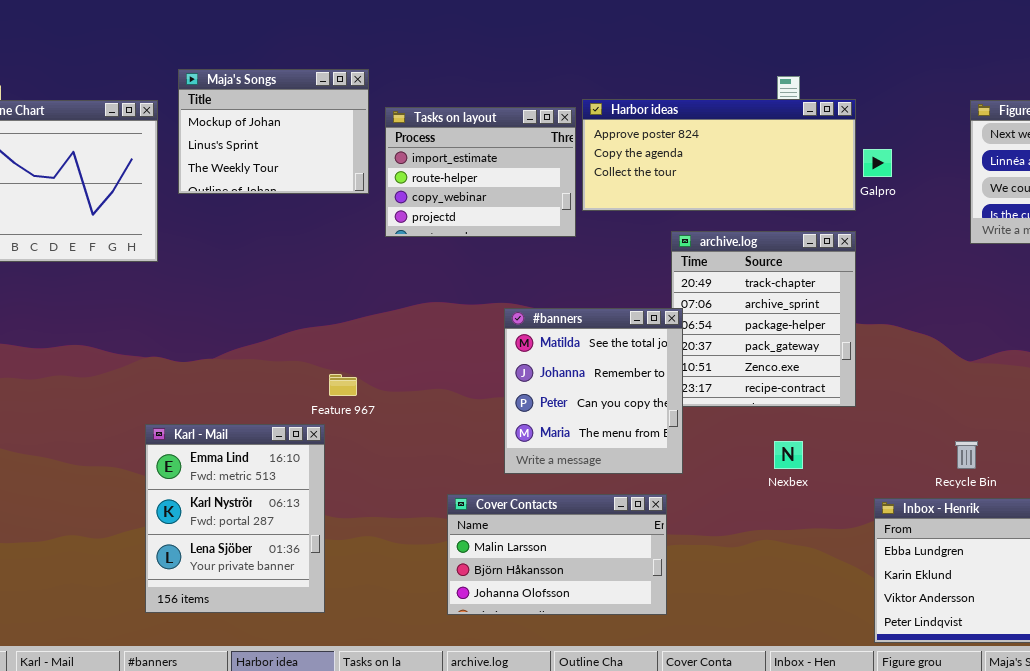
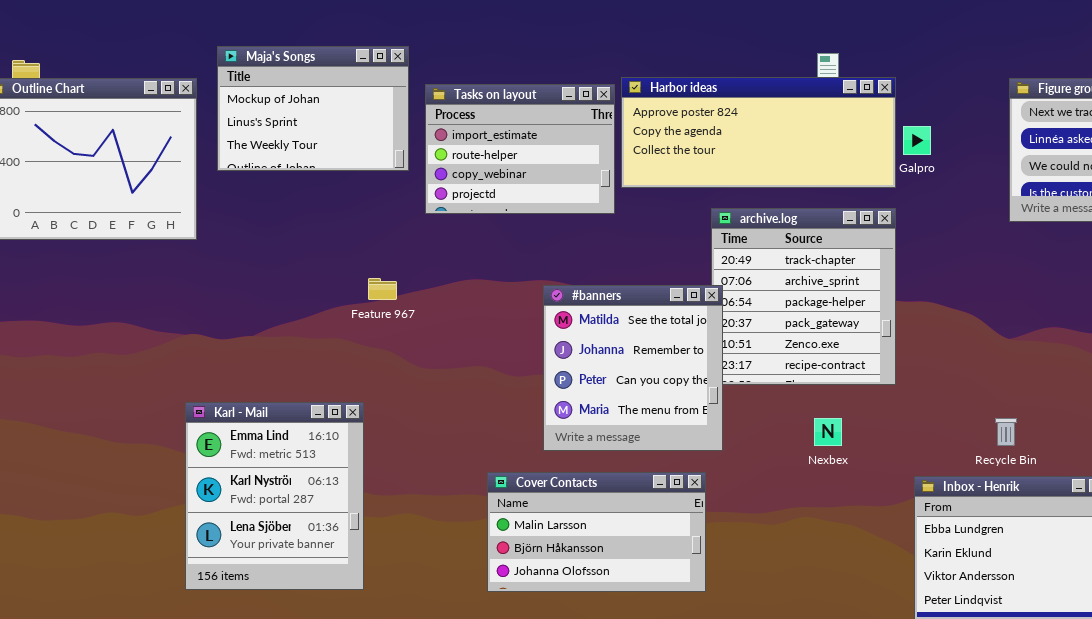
Feature 967: [329,374,357,396] -> [368,278,397,300], moved

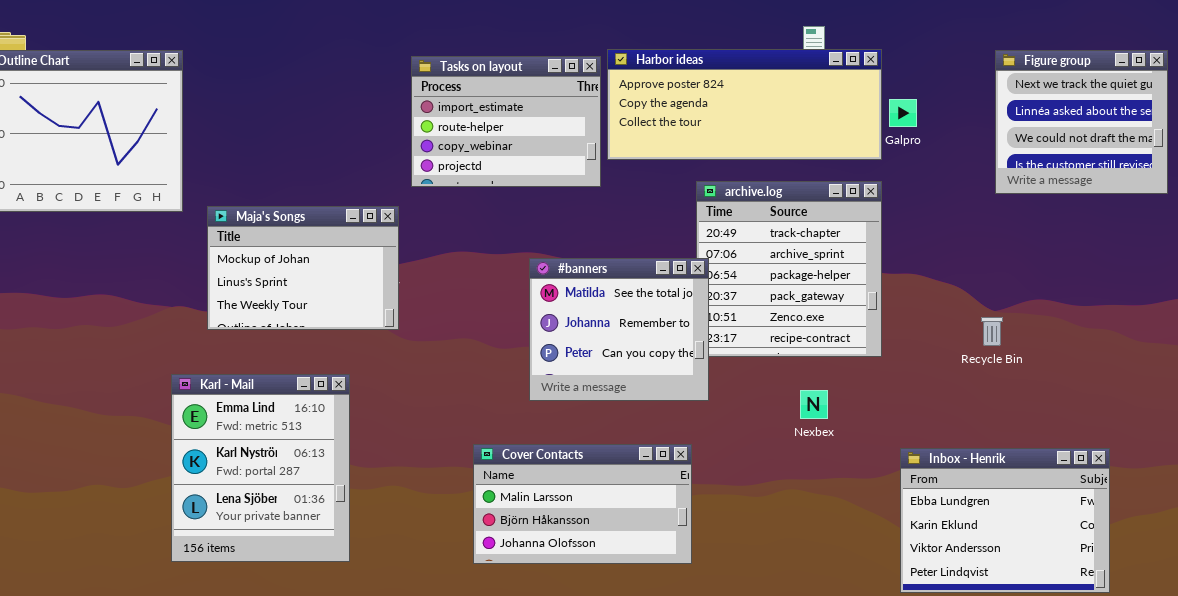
Maja's Songs: [217,46,409,171] -> [207,206,399,330], moved
#banners: [543,285,723,451] -> [529,258,709,401], resized
Recycle Bin: [995,418,1017,446] -> [981,317,1003,346], moved

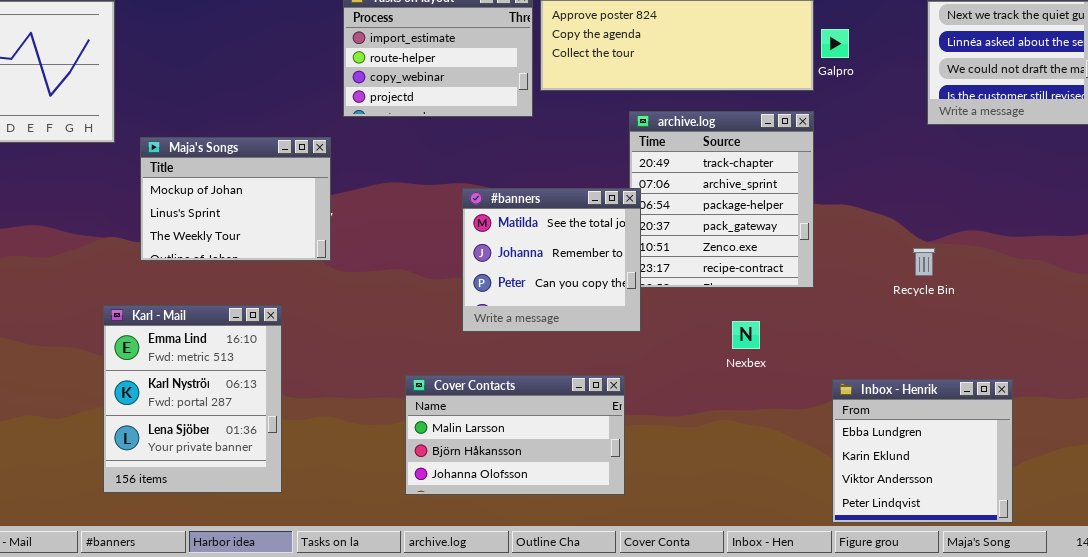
Inbox - Henrik: [900,448,1110,593] -> [832,379,1013,523], resized

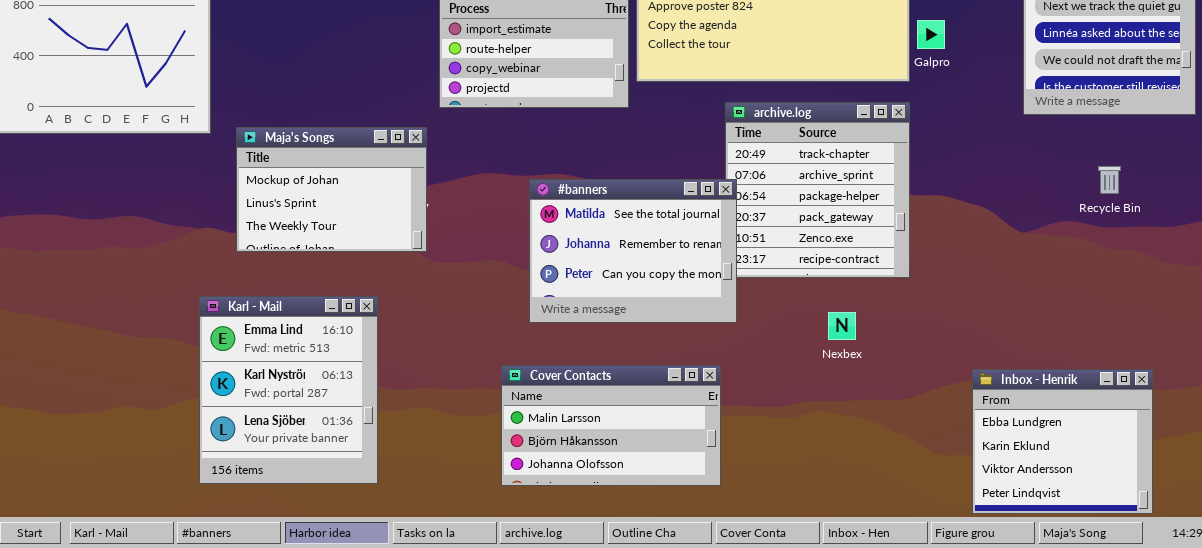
#banners: [462,188,641,332] -> [529,179,737,323], resized
Recycle Bin: [913,248,935,276] -> [1098,166,1121,194], moved
Inbox - Henrik: [832,379,1013,523] -> [972,369,1153,514], moved

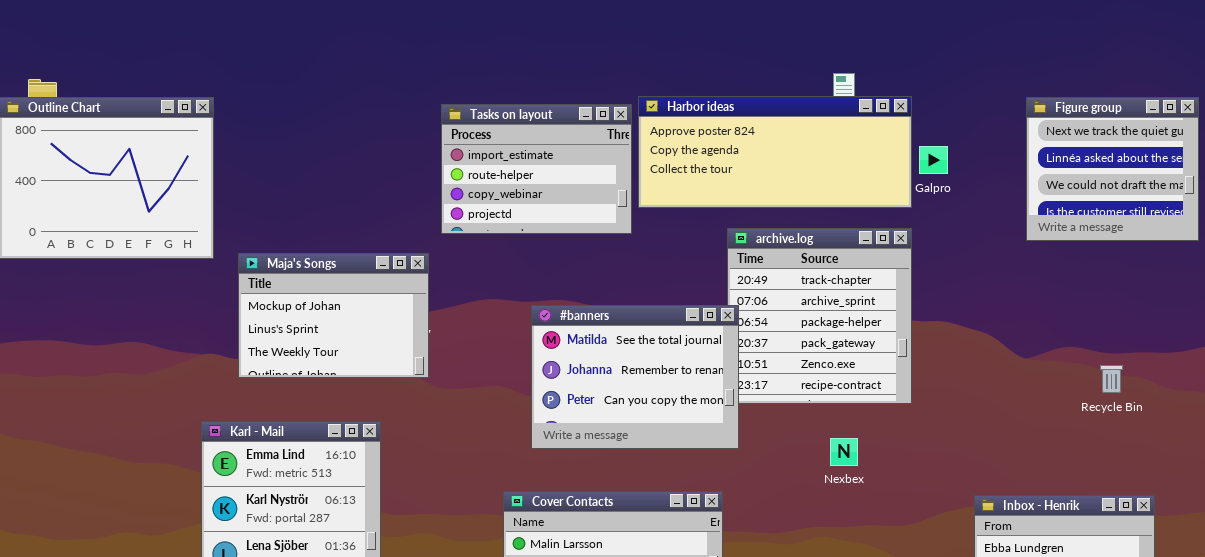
Recycle Bin: [1098,166,1121,194] -> [1100,365,1123,393], moved

